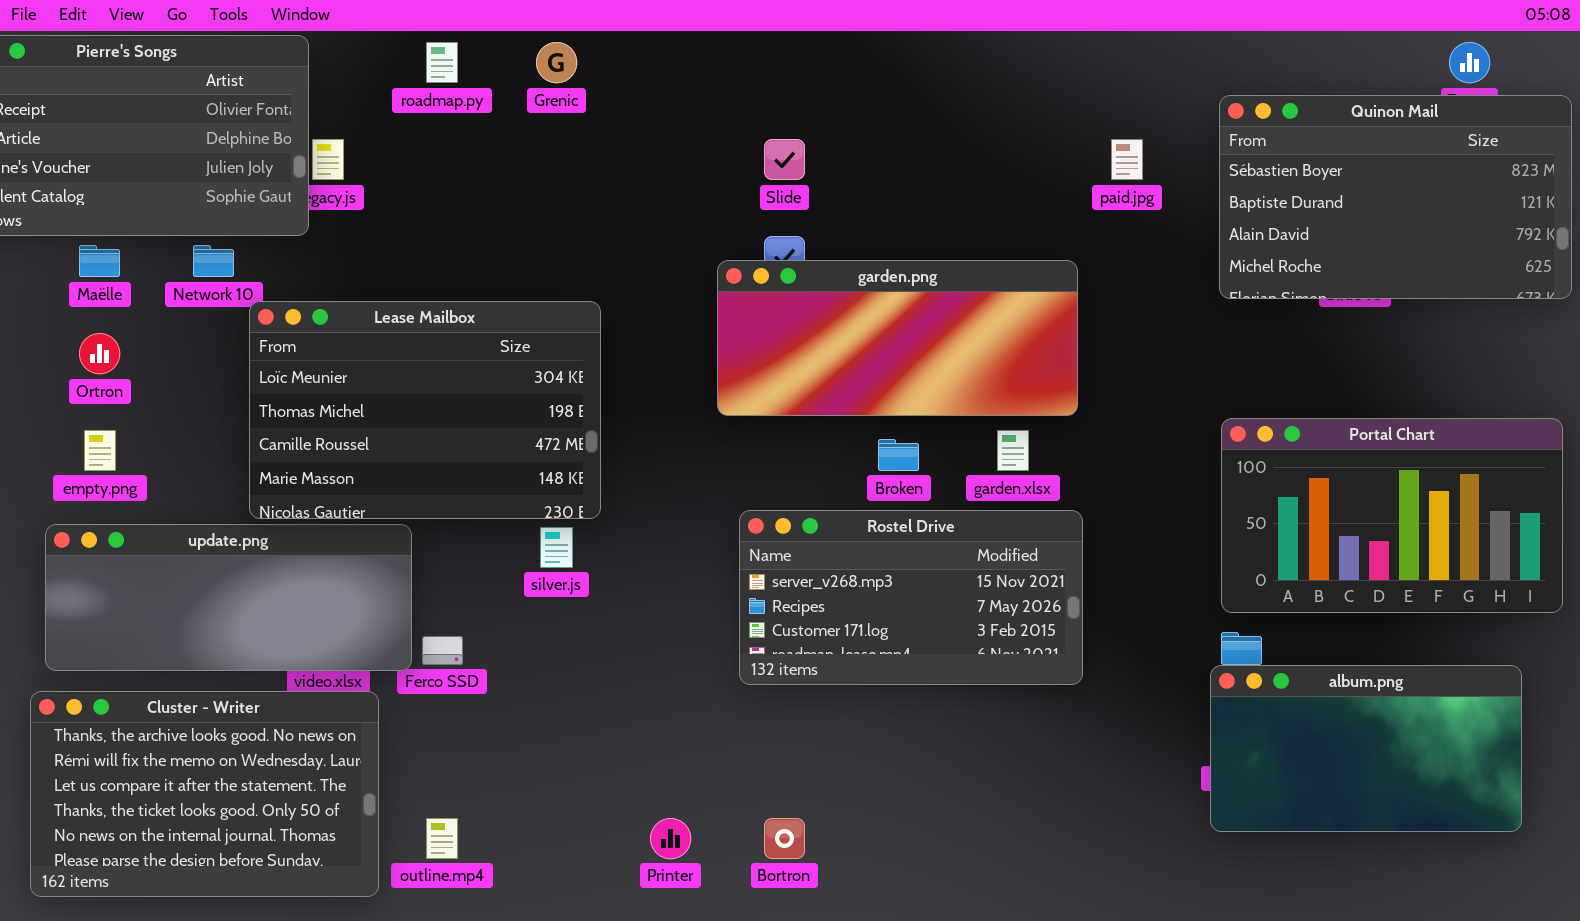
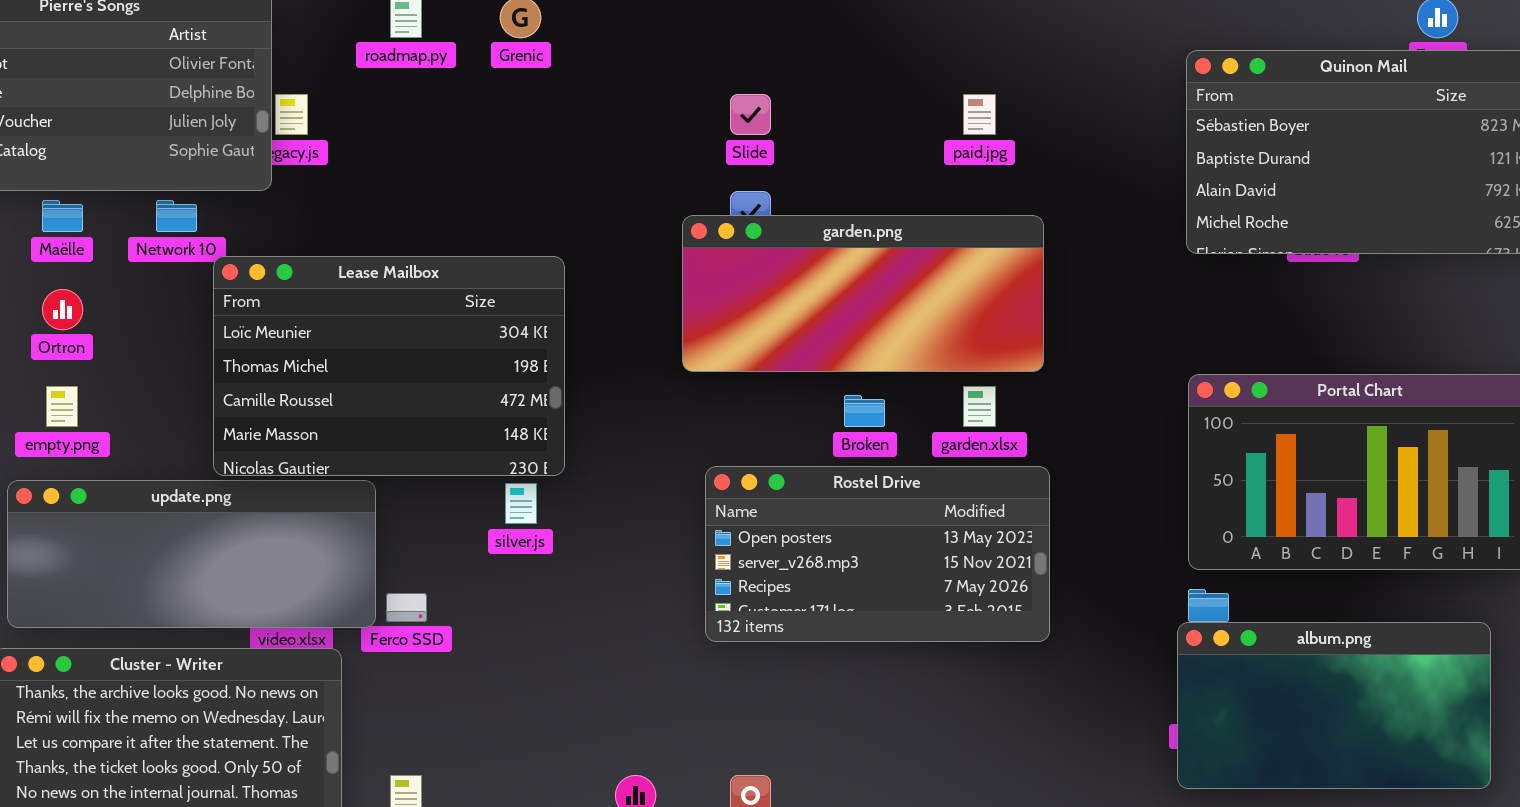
paid.jpg: [1111,139,1143,180] -> [963,94,996,135], moved
Rostel Drive: [739,510,1083,685] -> [705,466,1050,642], scrolled up 1 row

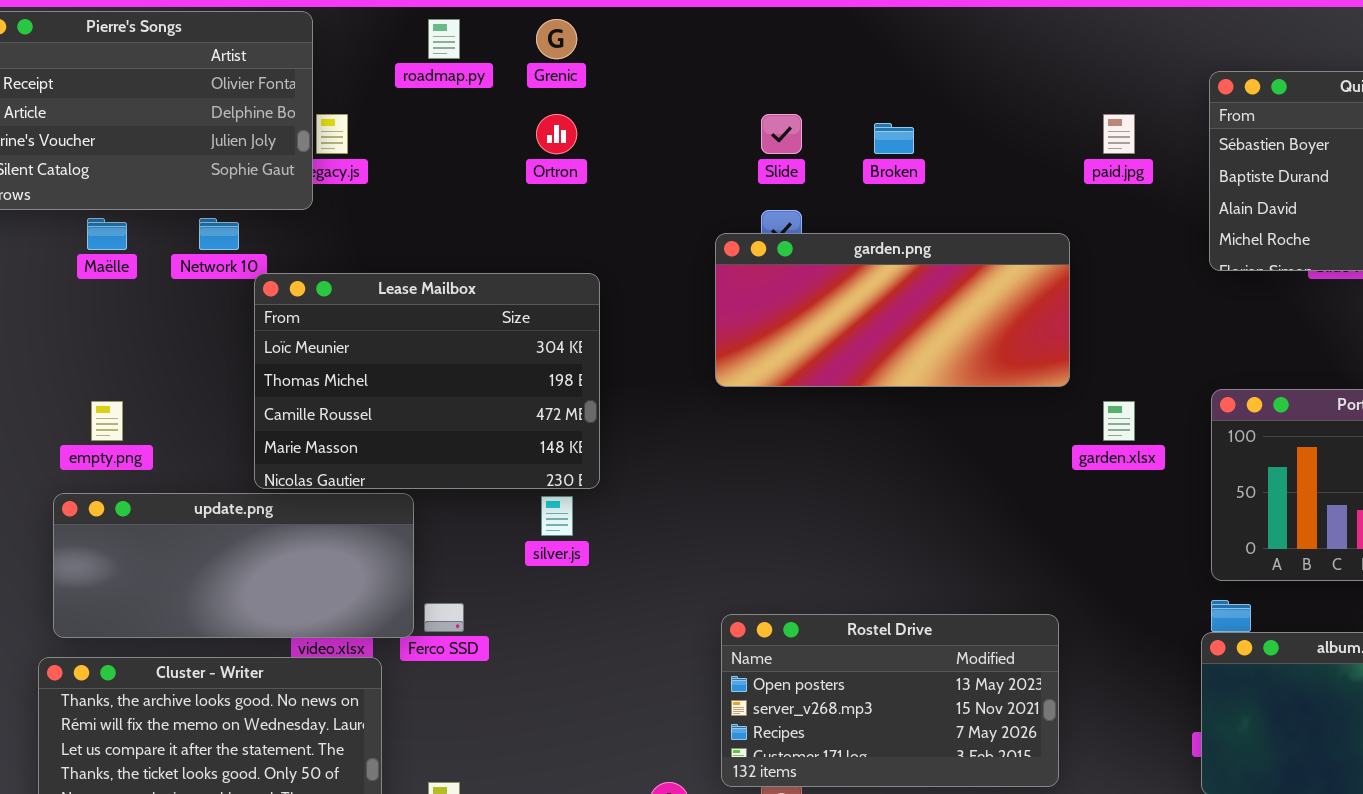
paid.jpg: [963,94,996,135] -> [1103,114,1135,154], moved
Ortron: [42,289,83,330] -> [536,114,577,154], moved
garden.xlsx: [963,386,996,427] -> [1103,401,1135,441], moved
Broken: [844,395,885,427] -> [874,123,914,154], moved
Rostel Drive: [705,466,1050,642] -> [721,614,1059,787], moved

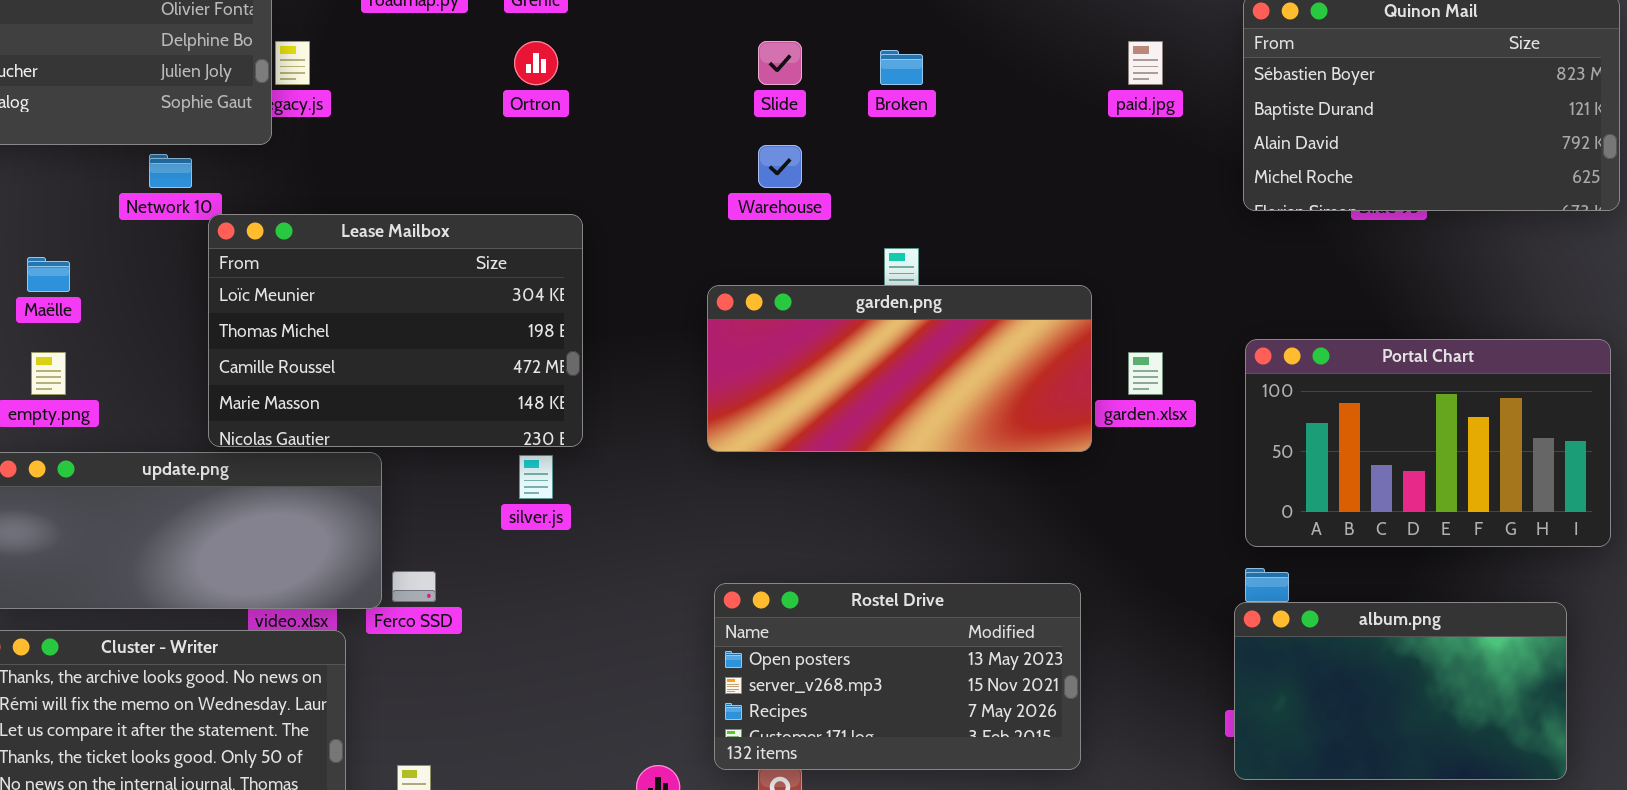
Maëlle: [87,218,127,250] -> [27,257,70,292], moved
garden.png: [715,233,1070,387] -> [707,285,1092,452], moved

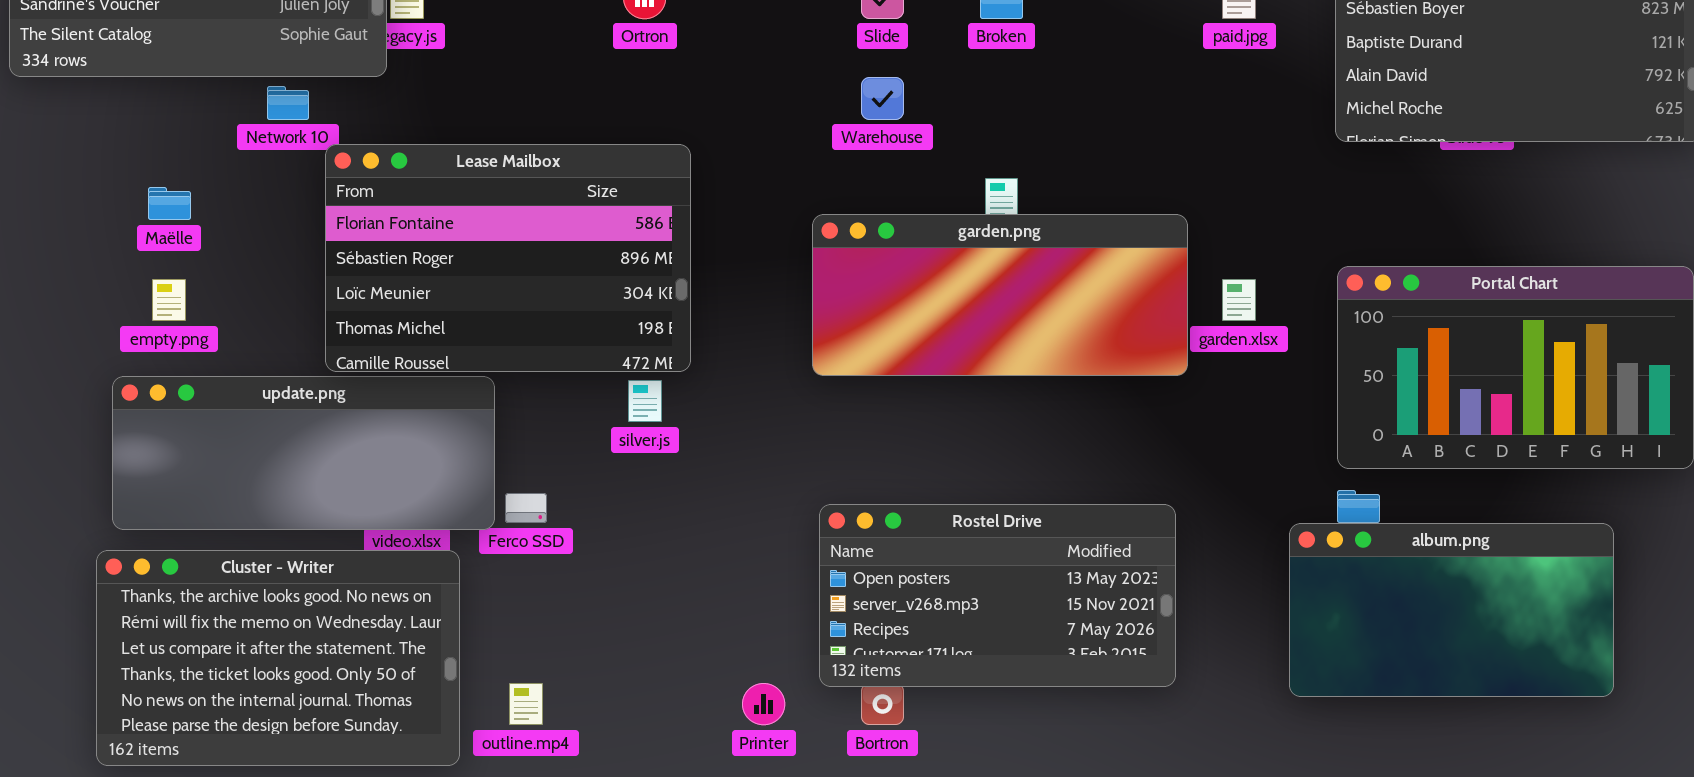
Lease Mailbox: [208,214,583,447] -> [325,144,691,372], scrolled up 2 rows
album.png: [1234,602,1567,780] -> [1289,523,1614,697], moved

